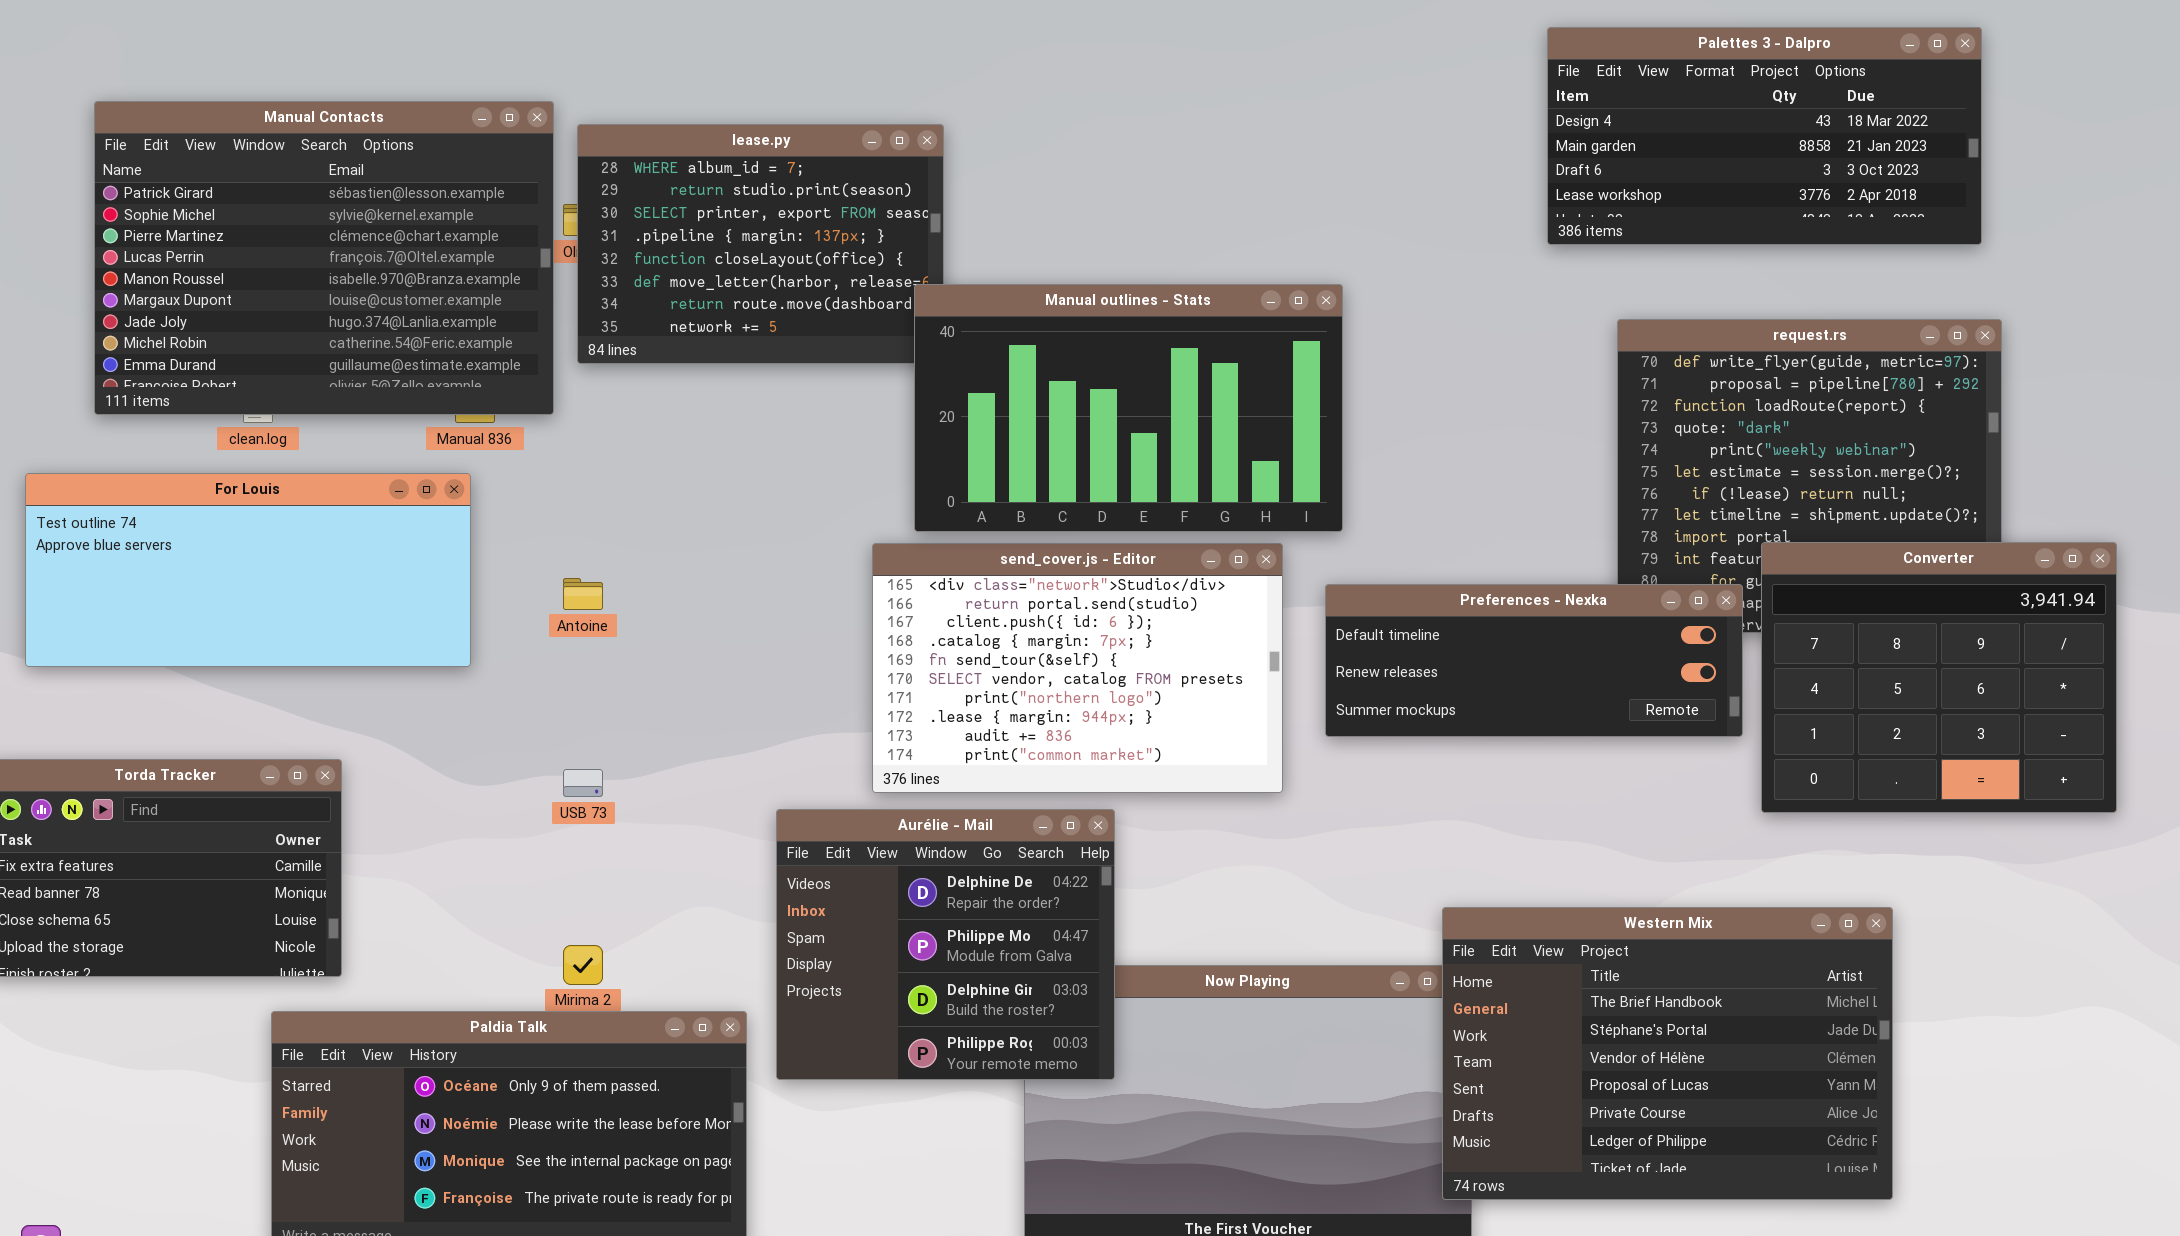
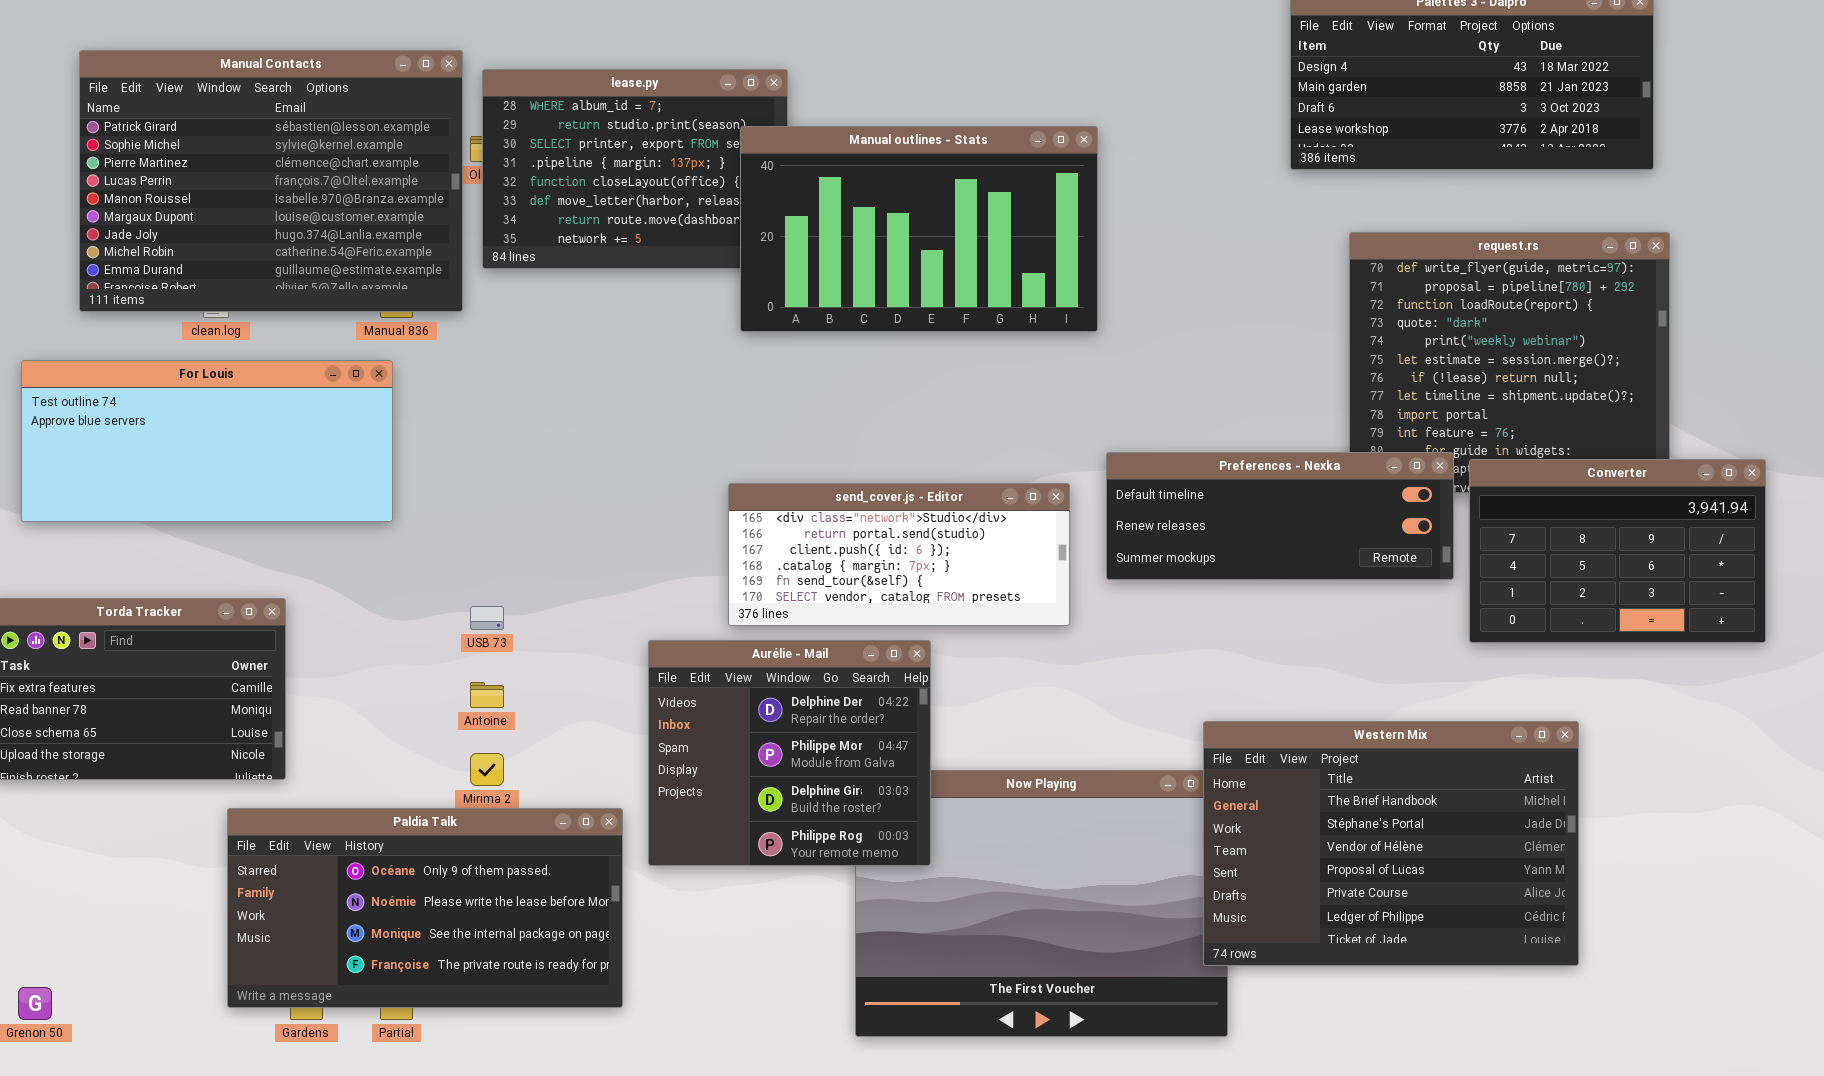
Manual outlines - Stats: [914,284,1343,532] -> [740,126,1098,332], moved
Converter: [1761,542,2117,813] -> [1469,459,1766,643], resized
send_cover.js - Editor: [872,543,1283,793] -> [728,483,1070,626], resized
Antoine: [563,578,603,610] -> [470,682,504,708], moved

